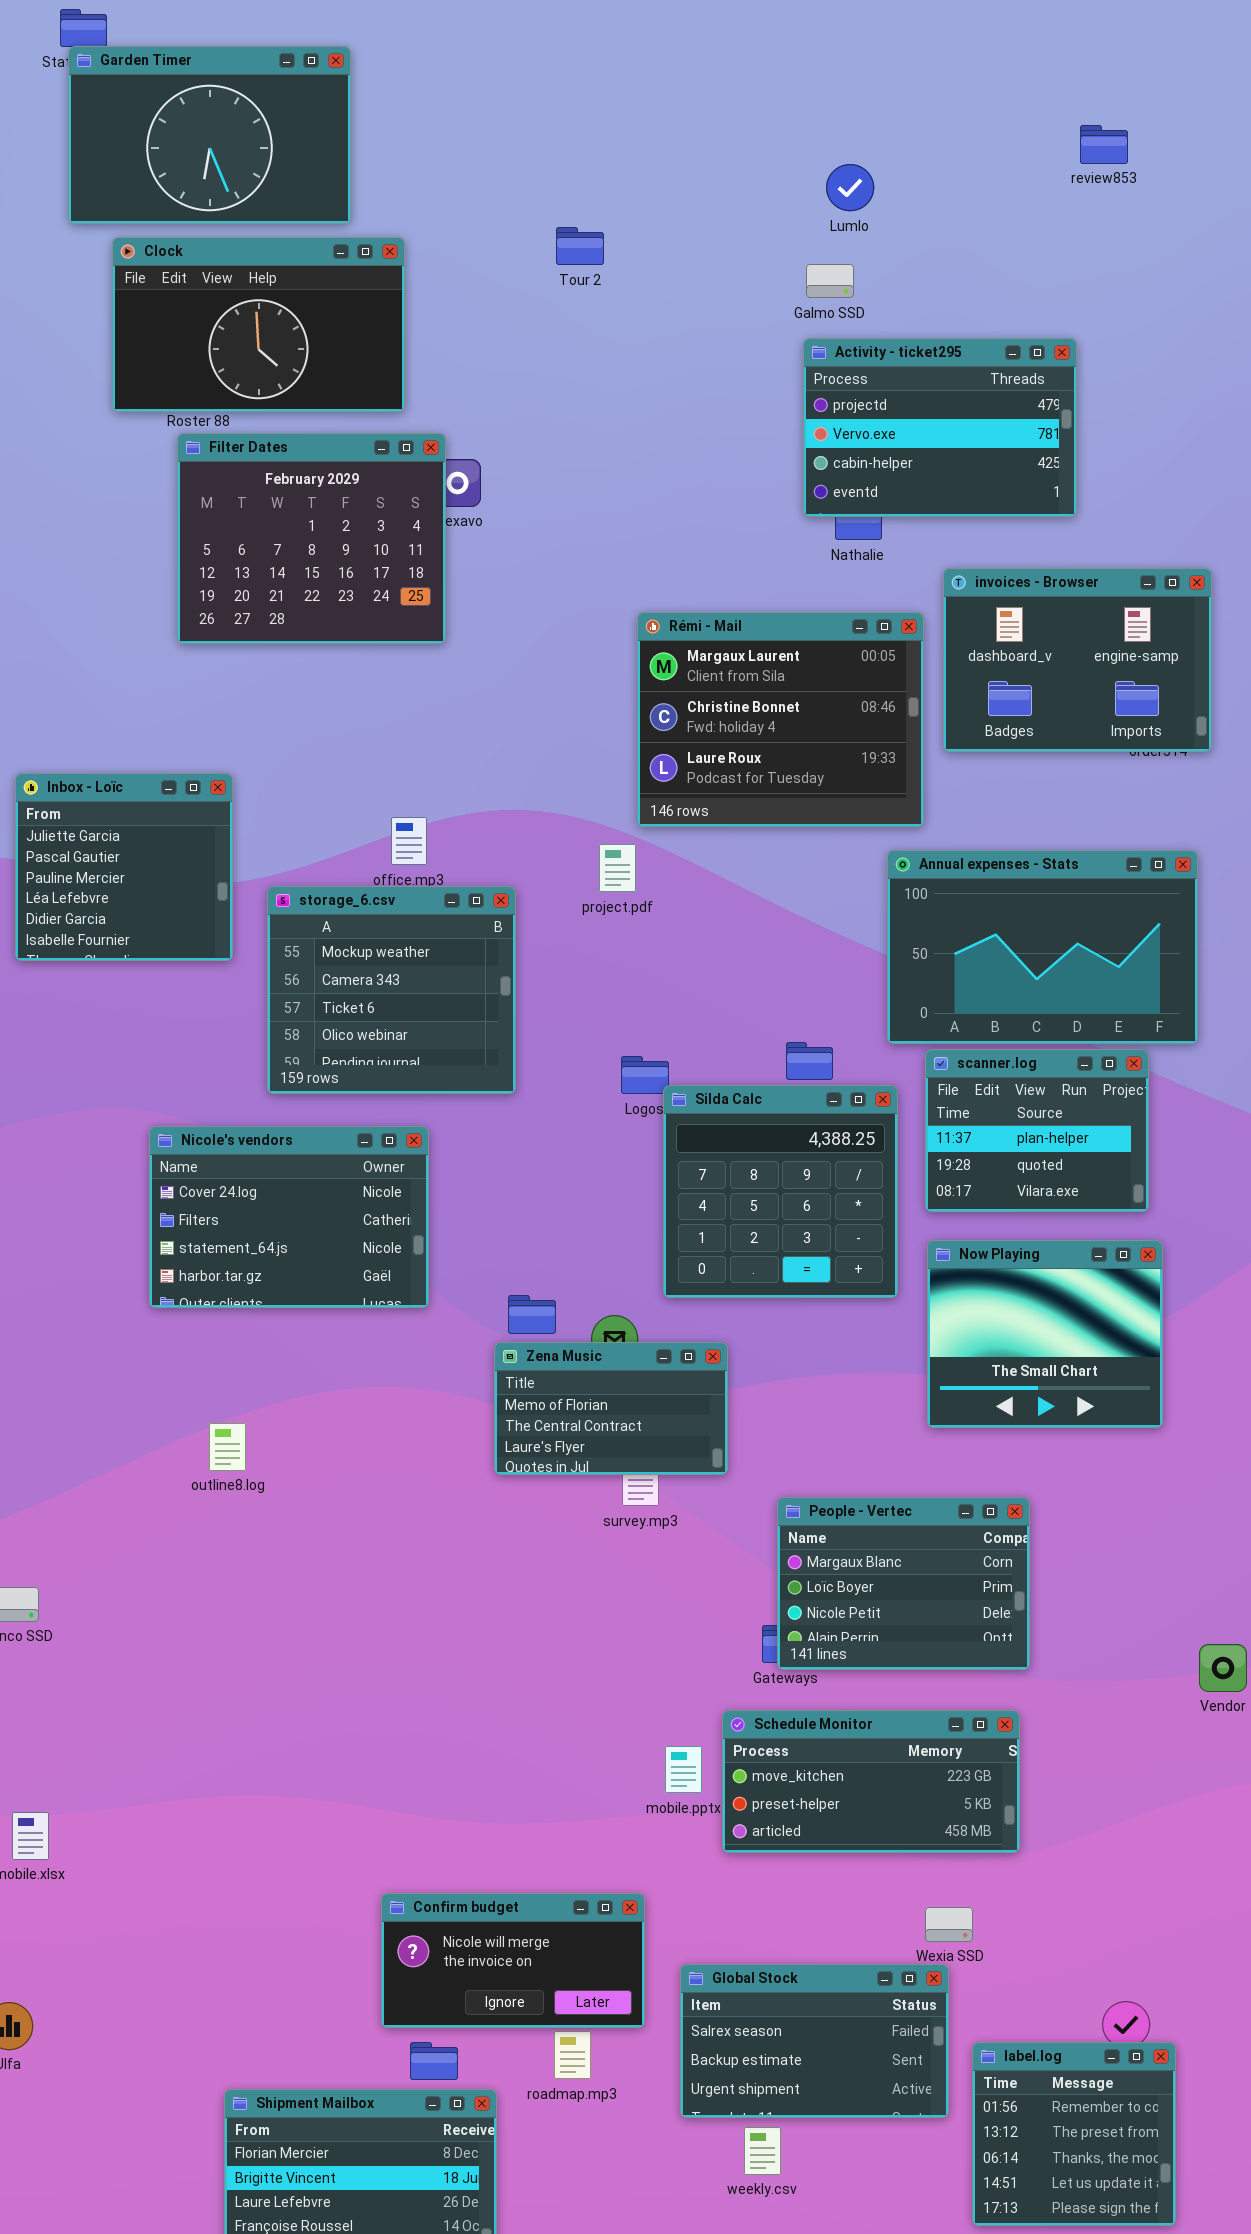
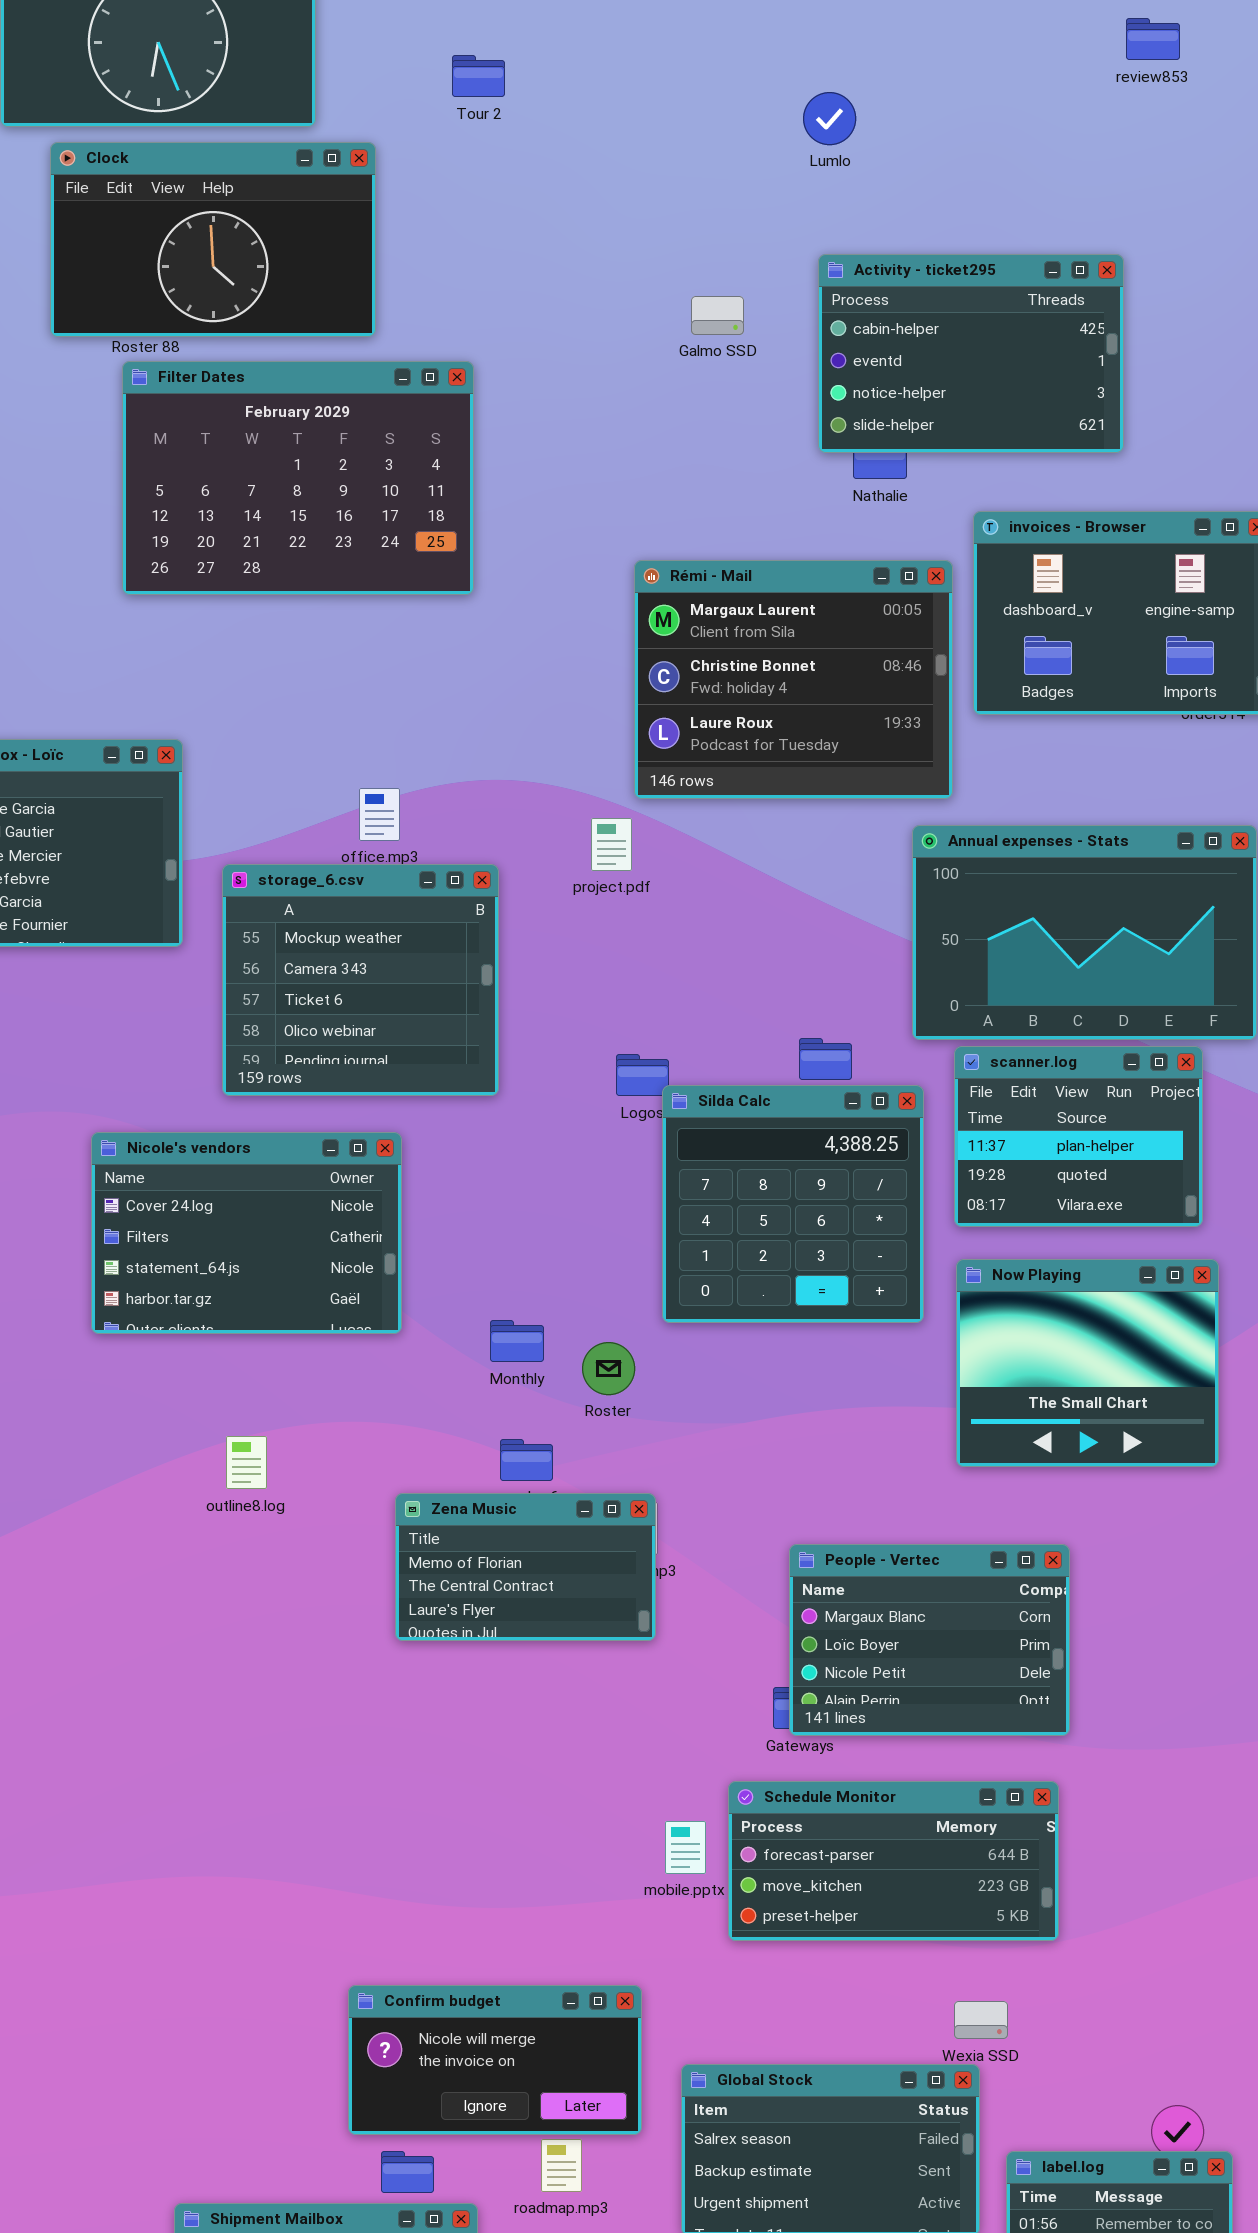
Lumlo: [826,164,874,211] -> [803,92,856,145], moved
Tour 2: [556,227,604,265] -> [452,55,505,97], moved
Galmo SSD: [806,264,854,298] -> [691,296,744,335], moved
Activity - ticket295: [803,338,1077,517] -> [818,254,1124,453], scrolled down 2 rows
Filter Dates: [177,433,446,644] -> [122,361,474,595], resized
Zena Music: [494,1342,728,1475] -> [395,1493,656,1641], moved
outline8.log: [209,1423,246,1471] -> [226,1436,267,1489], moved
Schedule Monitor: [722,1710,1020,1853] -> [728,1781,1059,1941], scrolled up 1 row

